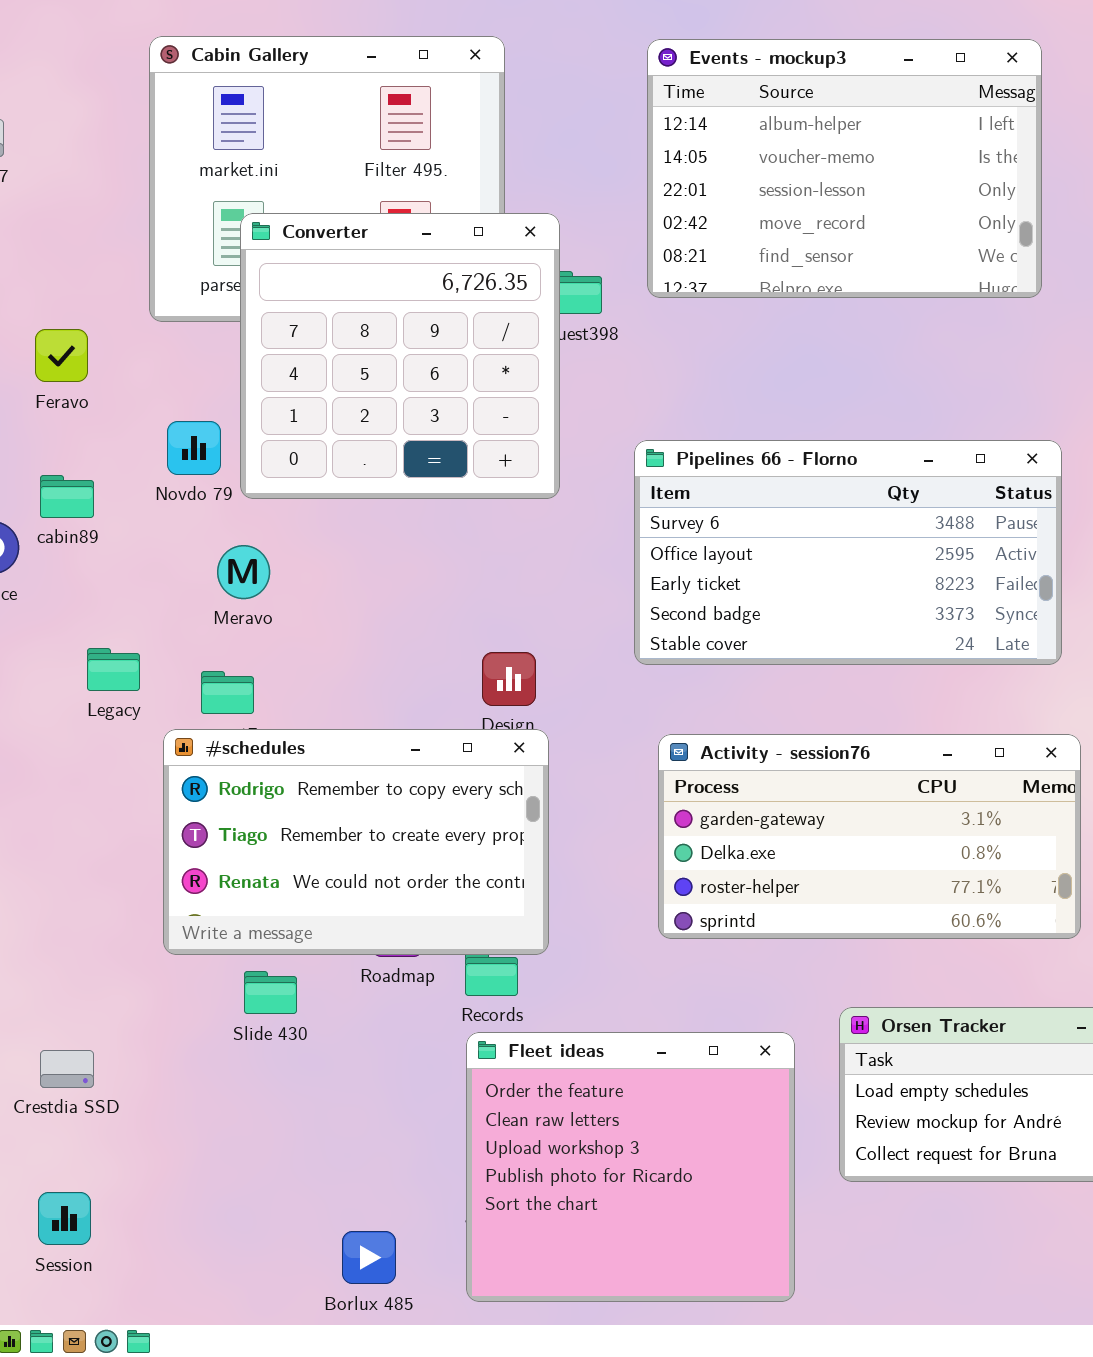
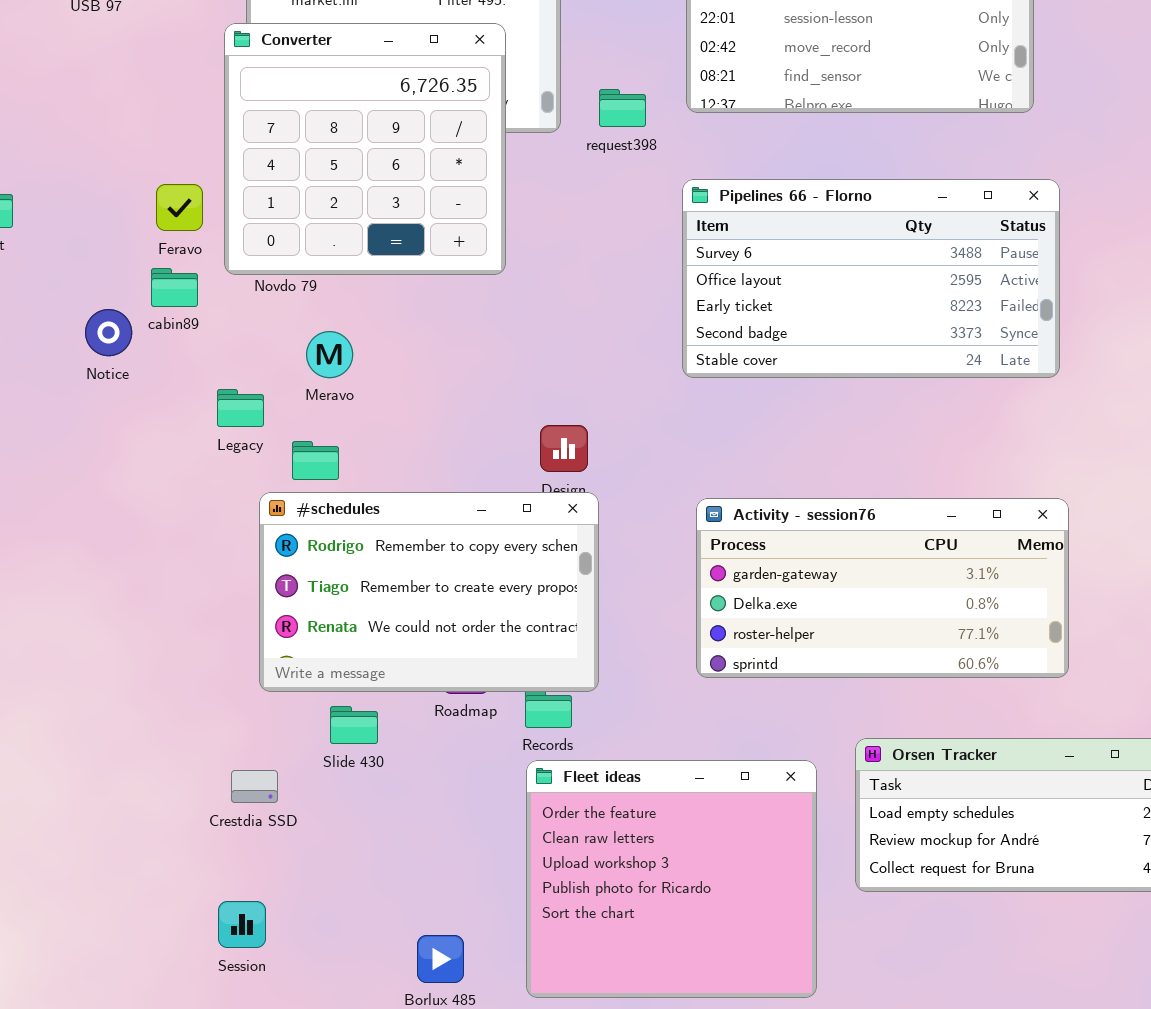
Converter: [240,213,560,499] -> [224,23,506,275], moved
Feravo: [35,329,88,382] -> [156,184,203,231], moved
Pipelines 66 - Florno: [634,440,1062,665] -> [682,179,1060,378], moved
Legacy: [87,648,140,691] -> [217,389,264,427], moved
Crestdia SSD: [40,1050,94,1088] -> [231,770,278,803], moved
Session: [38,1192,91,1245] -> [218,901,266,948], moved

